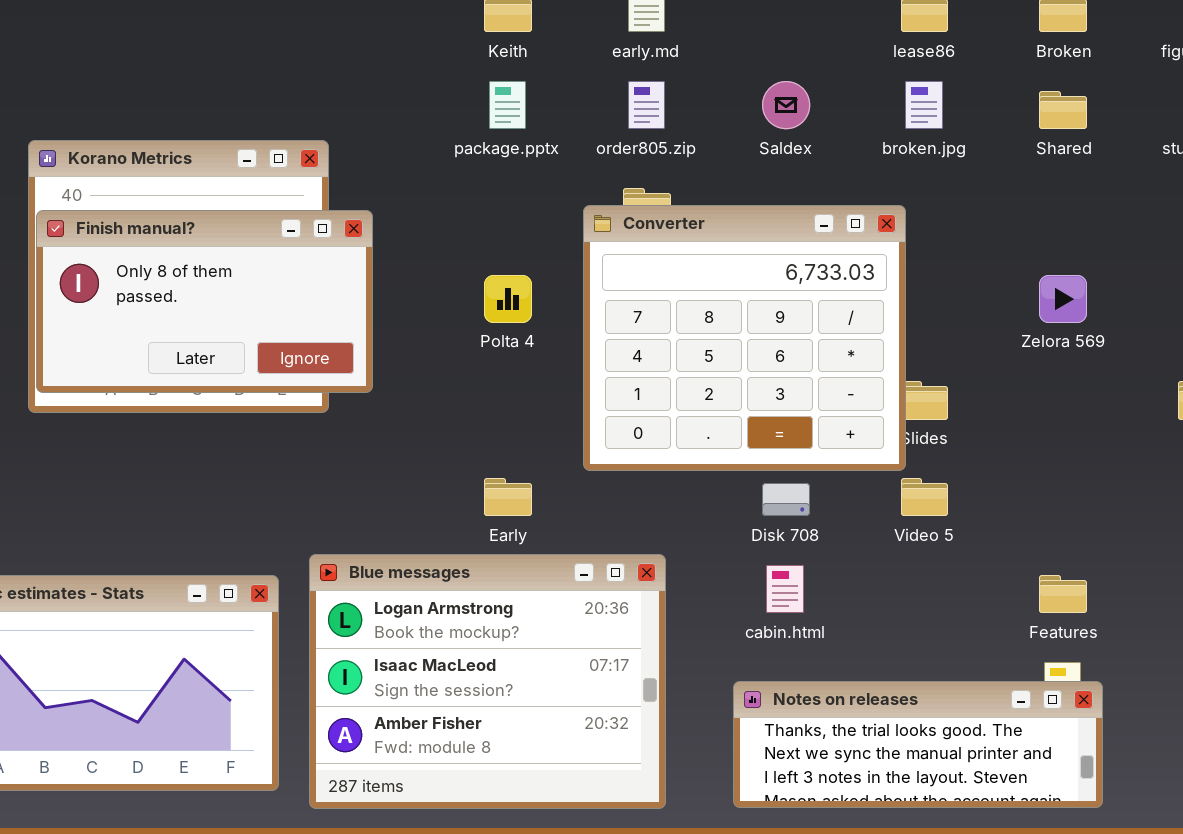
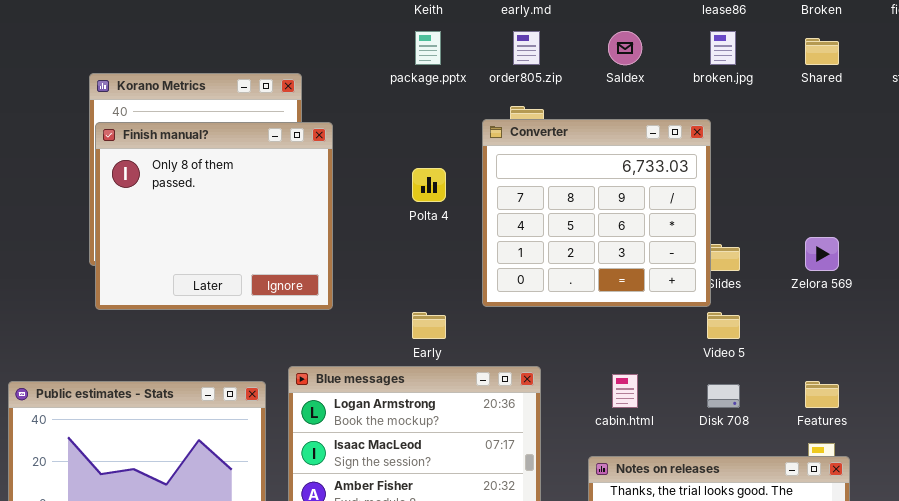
Finish manual?: [36,210,373,393] -> [95,122,333,310], resized
Zelora 569: [1039,275,1087,323] -> [805,237,839,271], moved
Disk 708: [762,483,810,516] -> [707,384,740,408], moved

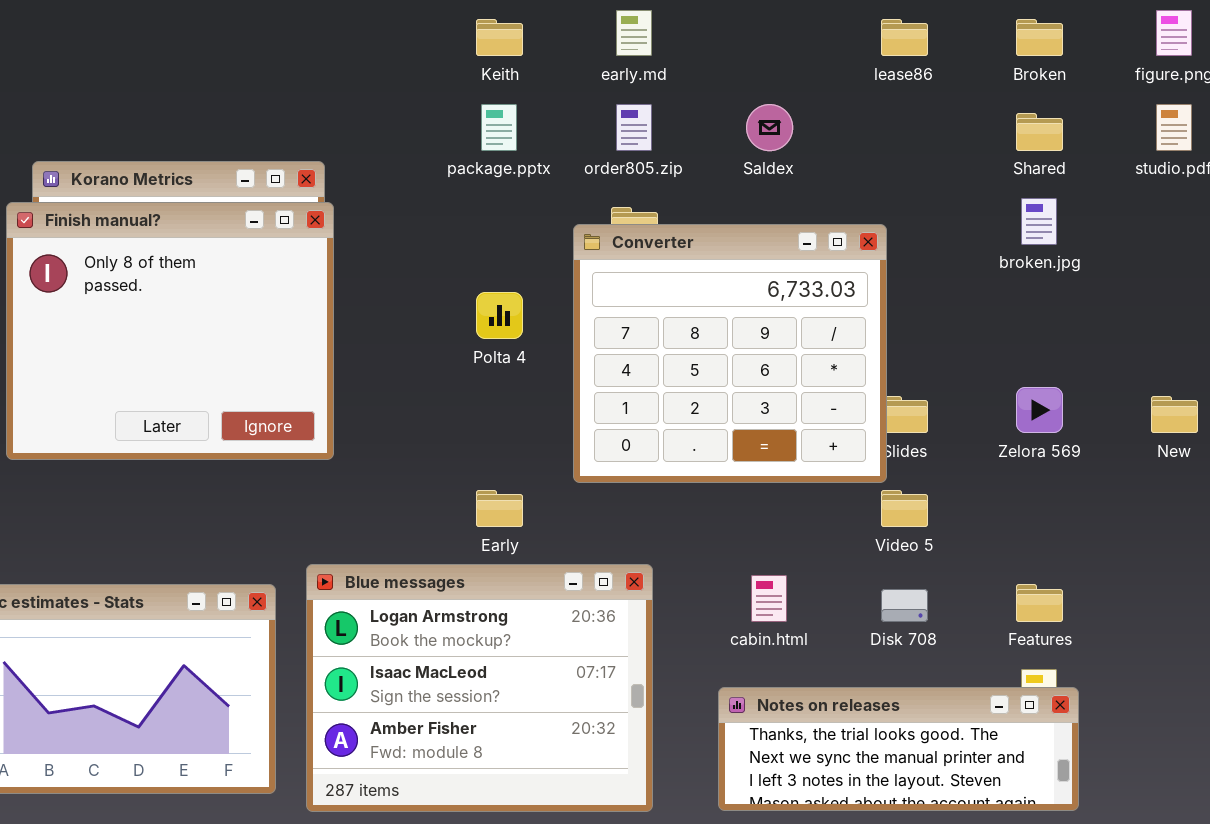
broken.jpg: [710,31,736,65] -> [1021,198,1057,245], moved
Finish manual?: [95,122,333,310] -> [6,202,334,460], moved

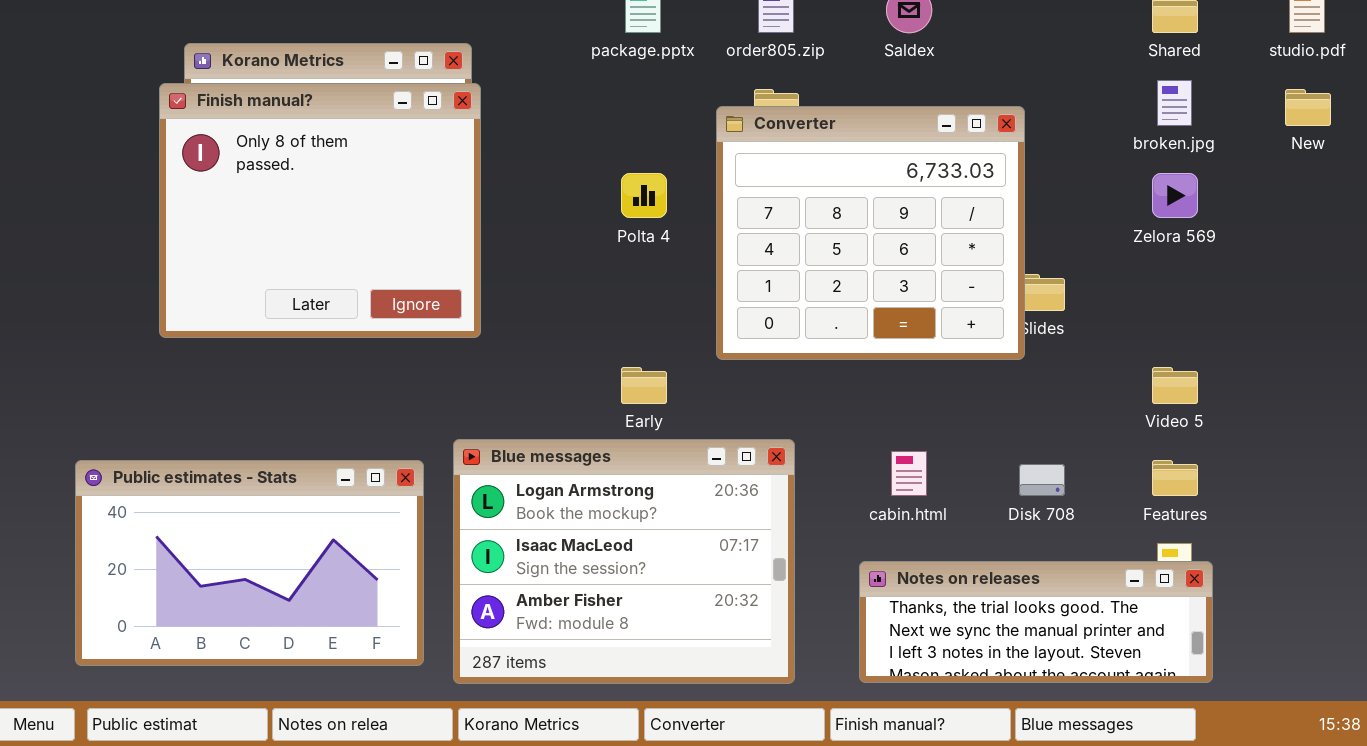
Zelora 569: [1016,387,1063,433] -> [1152,173,1198,218], moved
New: [1151,396,1198,433] -> [1285,89,1331,126], moved
Video 5: [881,490,928,527] -> [1152,367,1198,404], moved

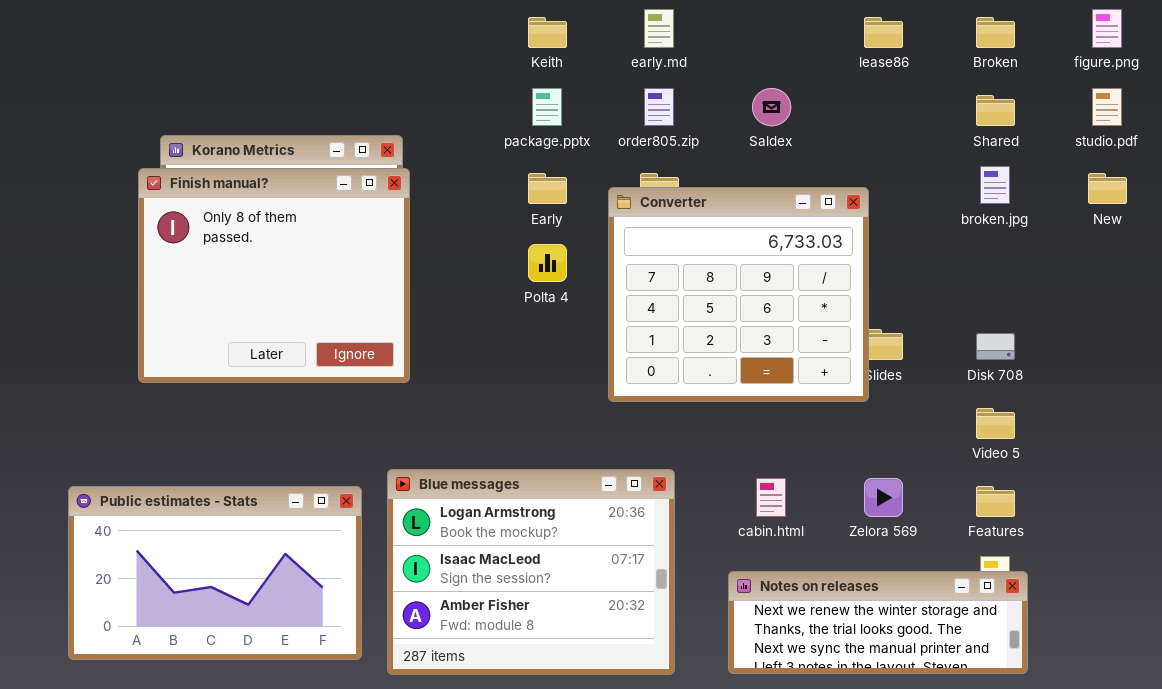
Zelora 569: [1152,173,1198,218] -> [864,478,903,517], moved
Early: [621,367,667,404] -> [528,173,567,204], moved
Disk 708: [1019,464,1065,496] -> [976,333,1015,360], moved
Notes on releases: [859,561,1213,683] -> [728,571,1028,674], scrolled up 1 row

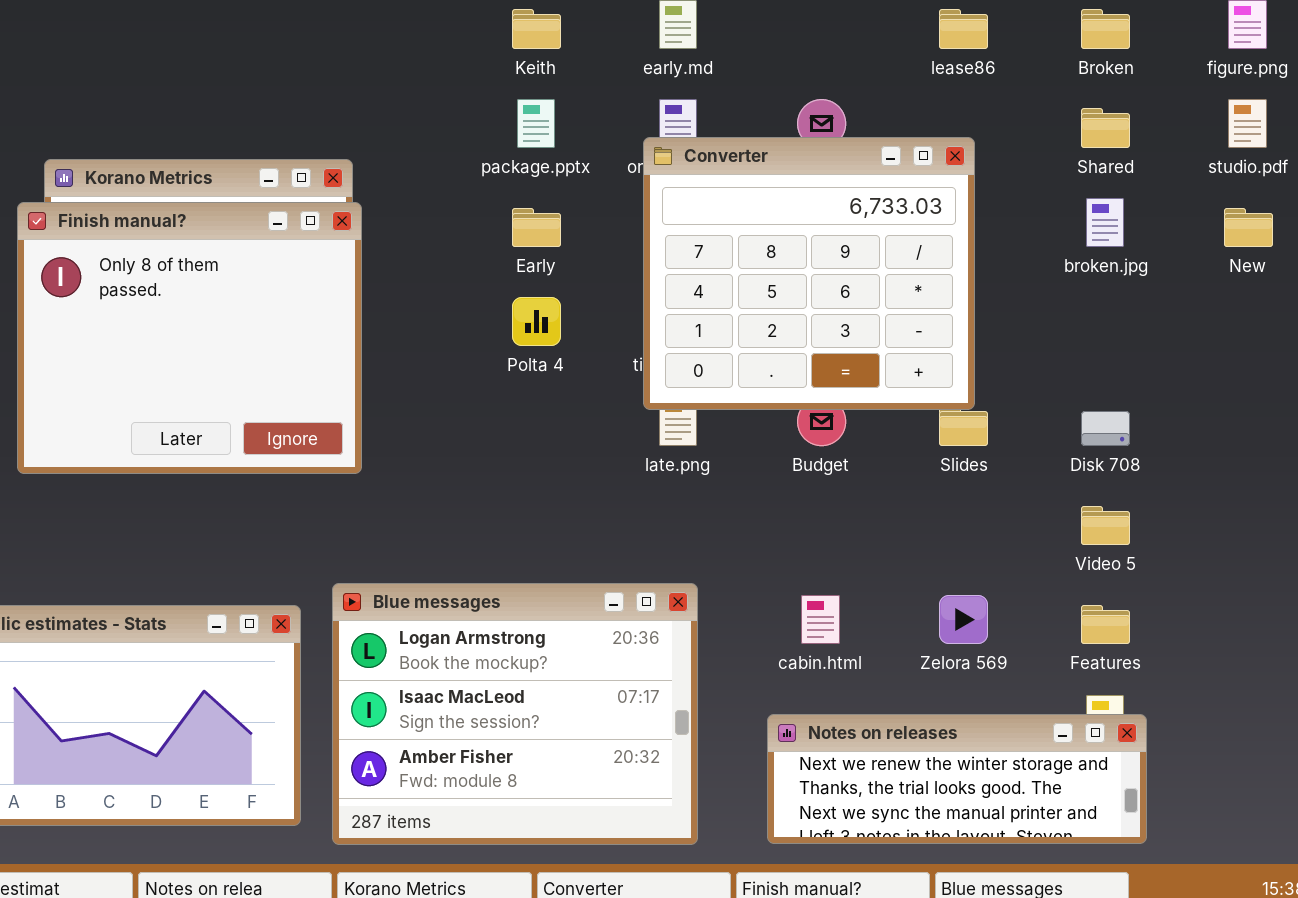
Converter: [608,187,869,402] -> [643,137,975,410], moved

